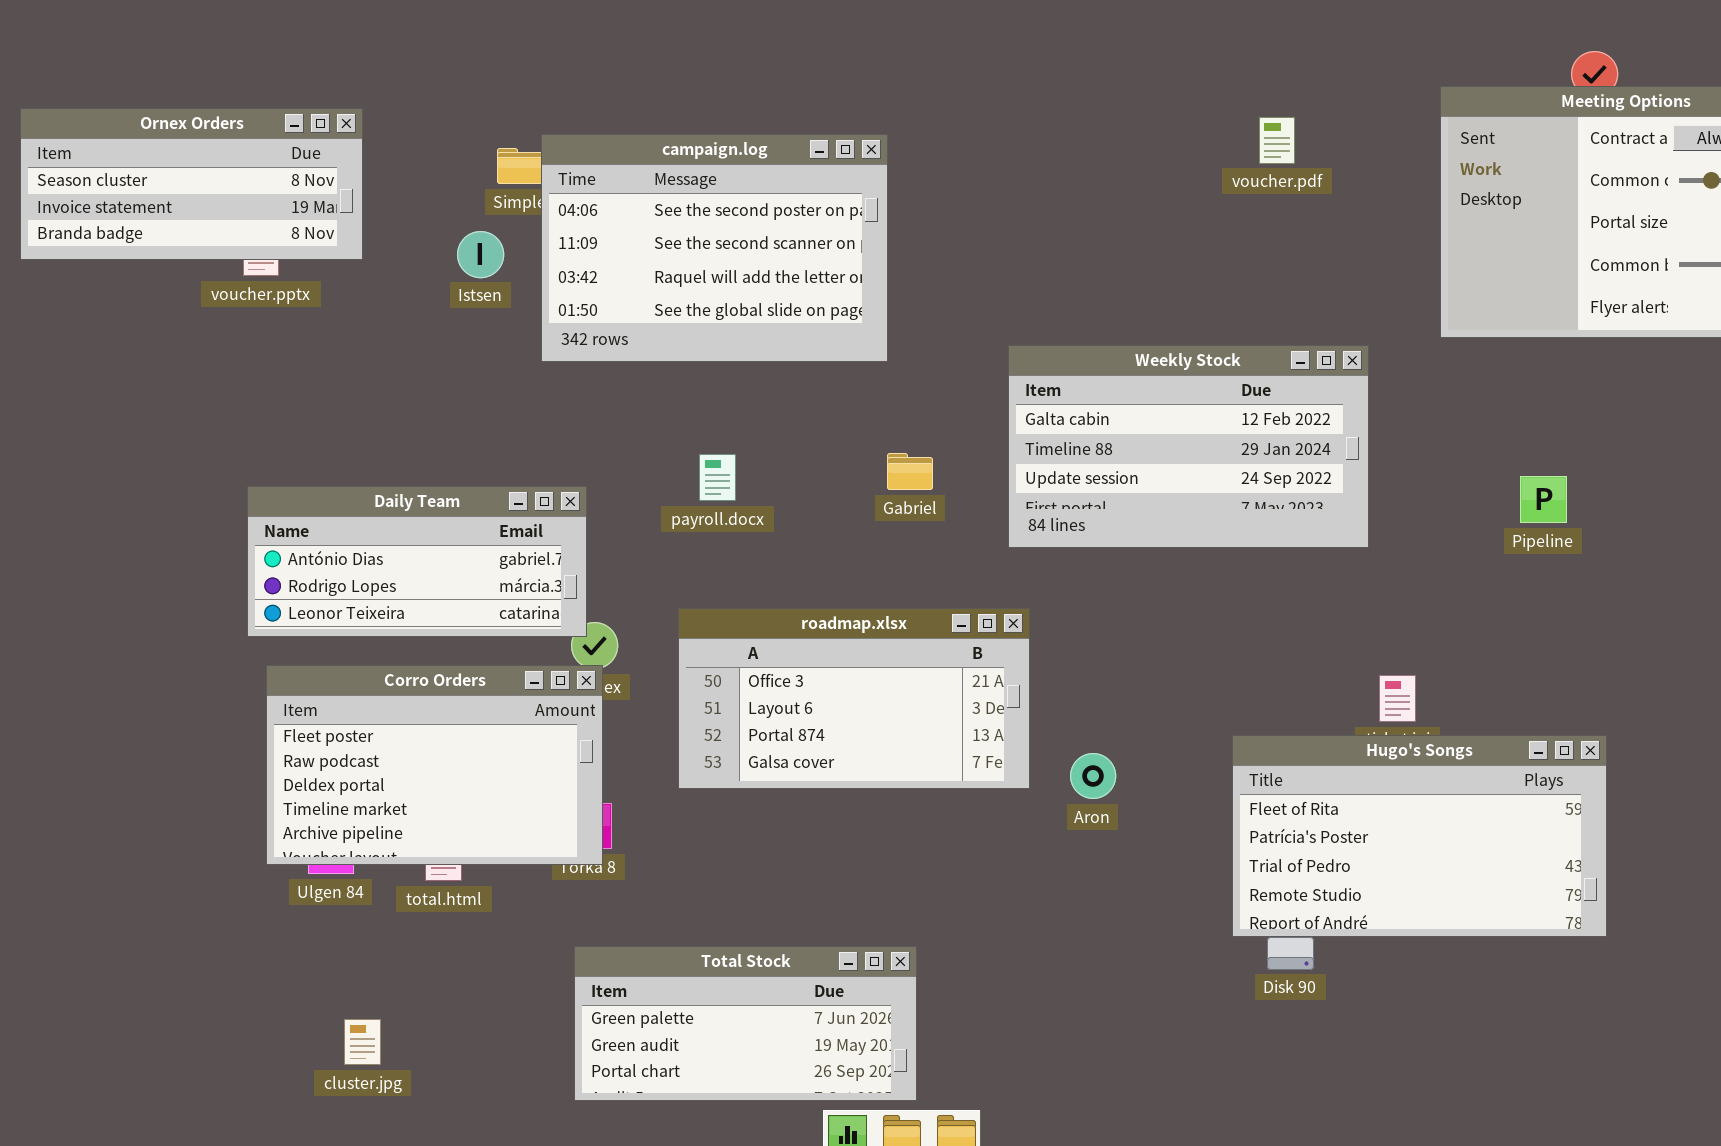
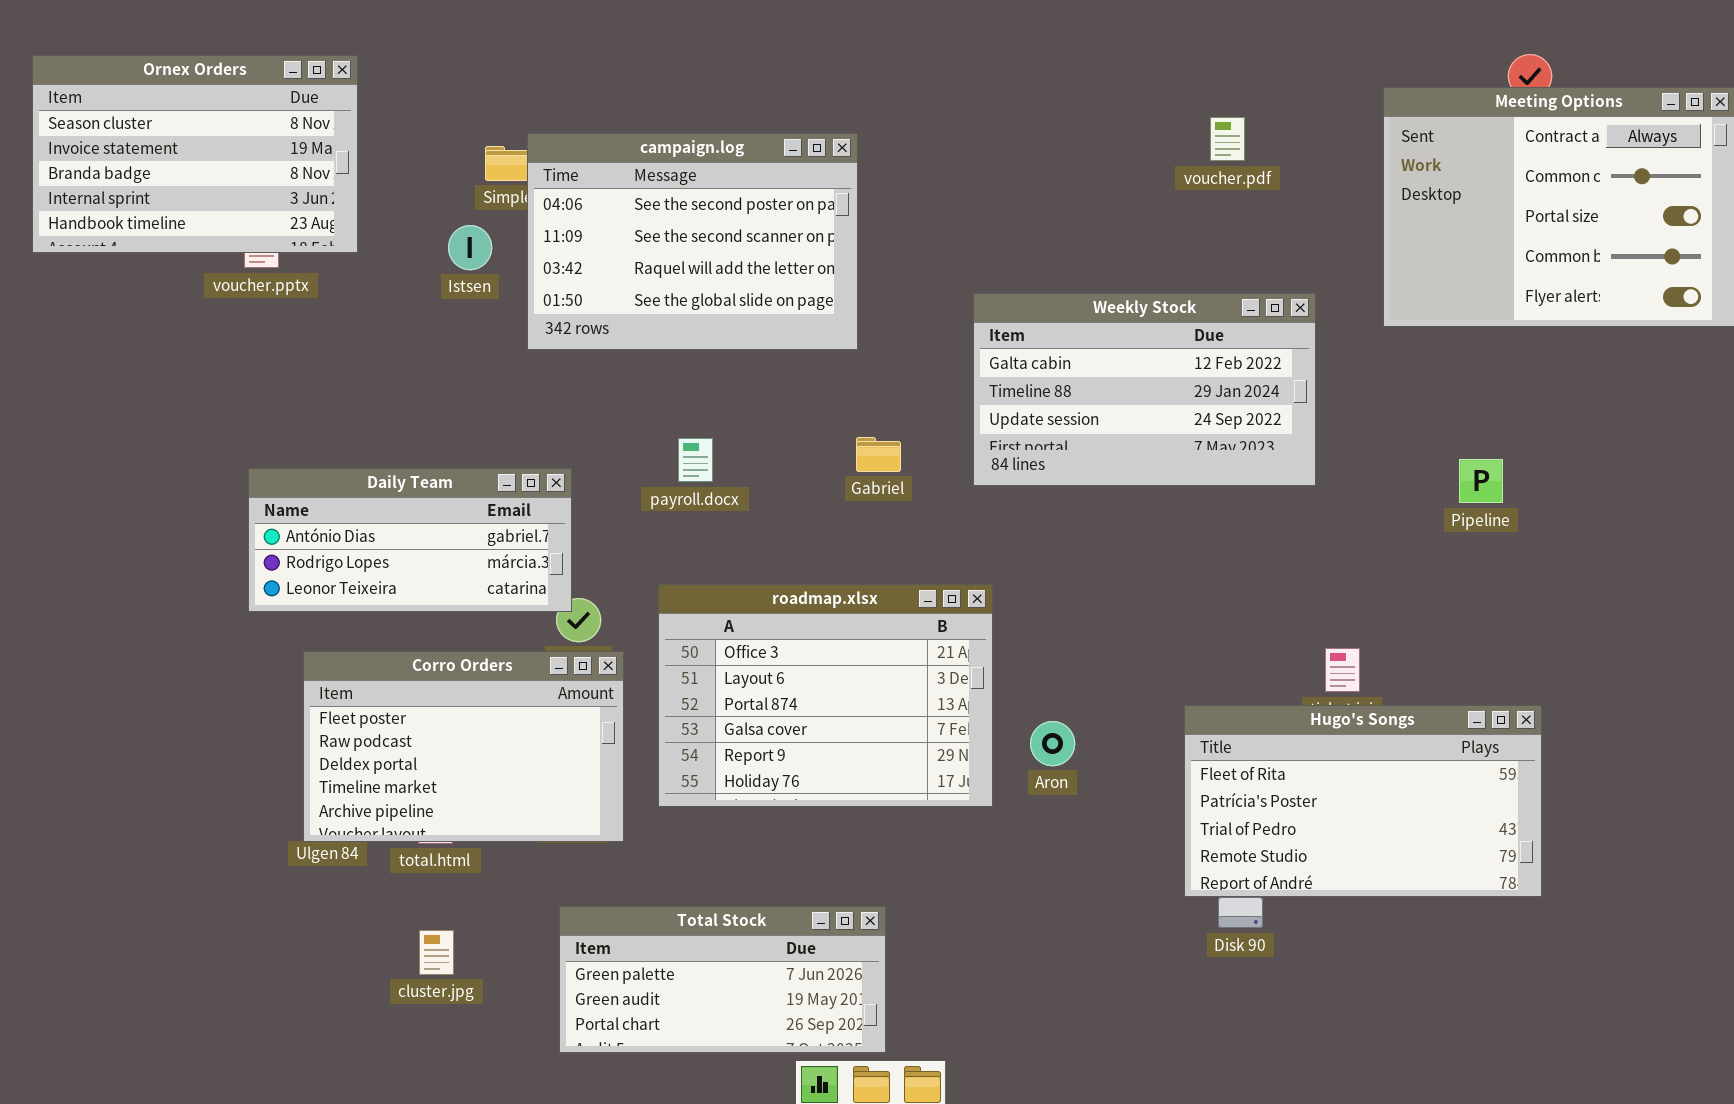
Ornex Orders: [20,108,363,260] -> [32,55,358,253], resized
Weekly Stock: [1008,345,1369,548] -> [973,293,1316,486], moved
roadmap.xlsx: [678,608,1030,789] -> [658,584,993,807], resized
Corro Orders: [266,665,603,865] -> [303,651,624,842], moved
cluster.jpg: [344,1019,381,1065] -> [419,930,454,975], moved

